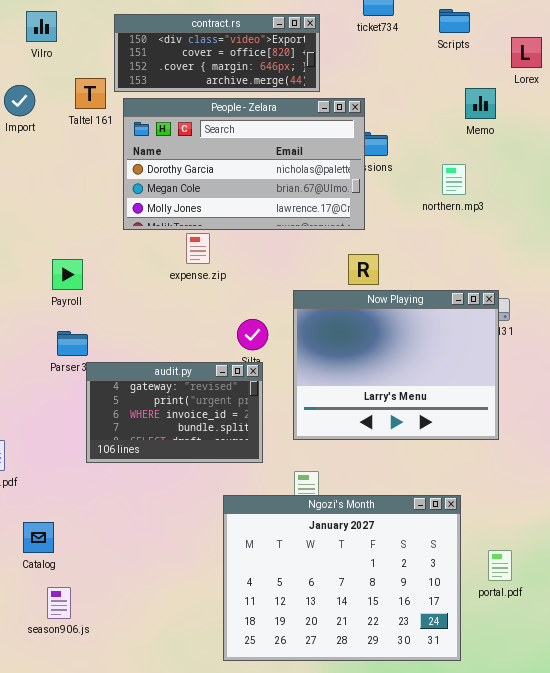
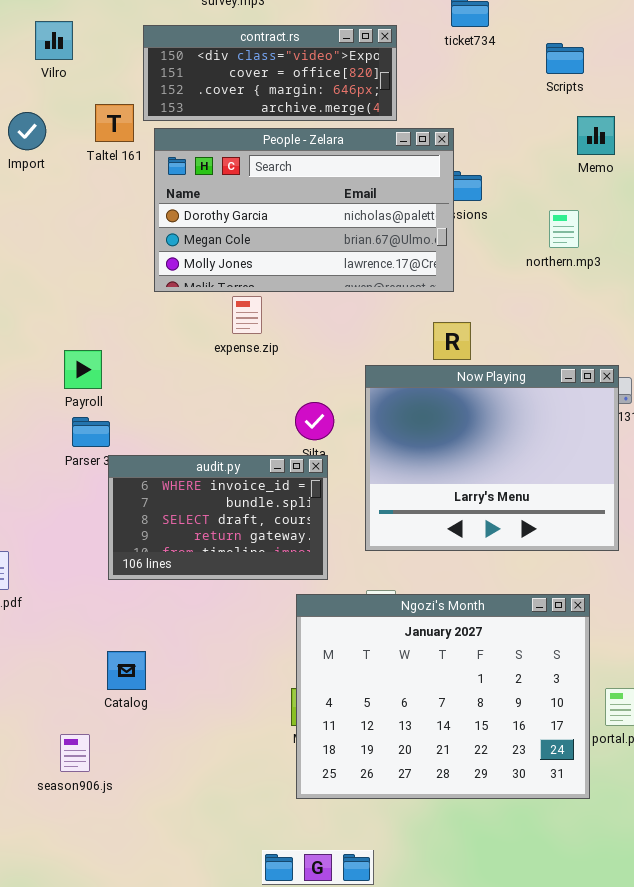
Scripts: [439,9,470,33] -> [546,43,584,74], moved
Payroll: [52,259,83,290] -> [64,350,102,389], moved
audit.py: [86,362,263,463] -> [108,455,328,580], scrolled down 2 rows
Ngozi's Month: [223,495,461,661] -> [296,594,590,799], moved
Catalog: [23,522,54,553] -> [107,651,146,690], moved

